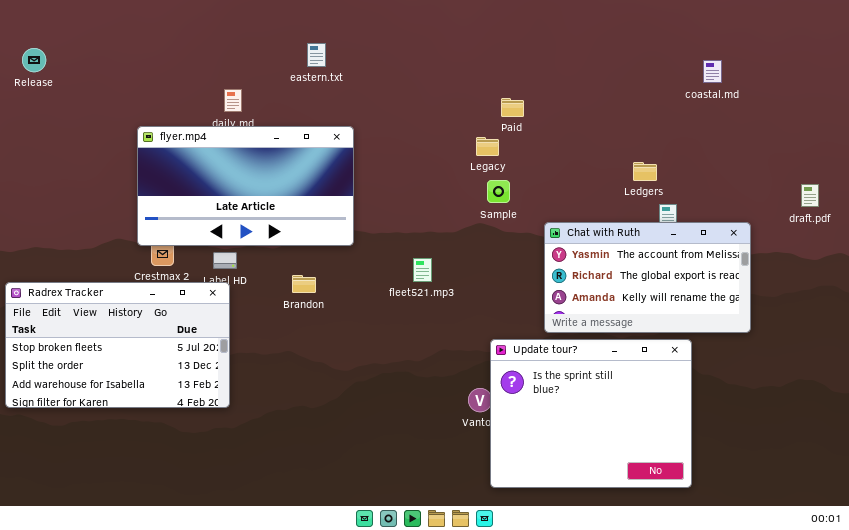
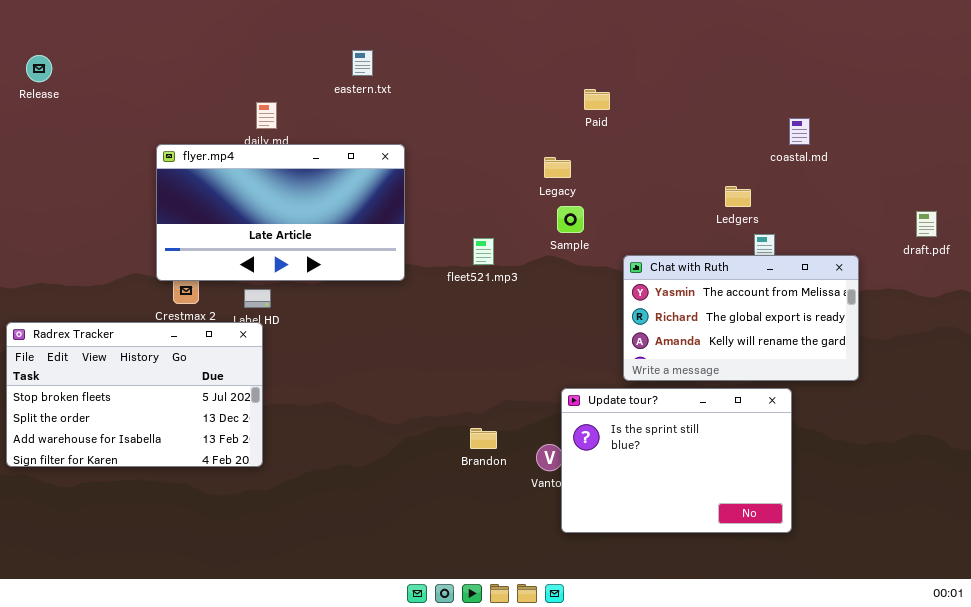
coastal.md: [703,60,722,83] -> [789,118,810,145], moved
Paid: [501,98,524,117] -> [584,89,610,110], moved
fleet521.mp3: [413,258,432,282] -> [473,238,494,265], moved
Brandon: [292,275,316,293] -> [470,428,497,449], moved
Update tour?: [490,339,692,488] -> [561,388,792,533], resized

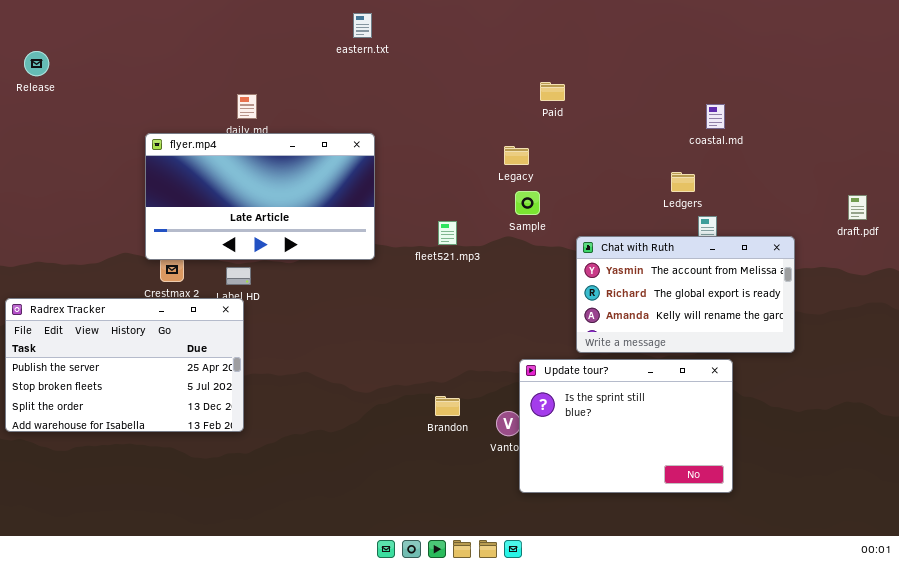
eastern.txt: [352,50,373,76] -> [353,13,372,38], moved
coastal.md: [789,118,810,145] -> [706,104,725,129], moved
Radrex Tracker: [6,322,263,467] -> [5,298,244,432], scrolled up 1 row

